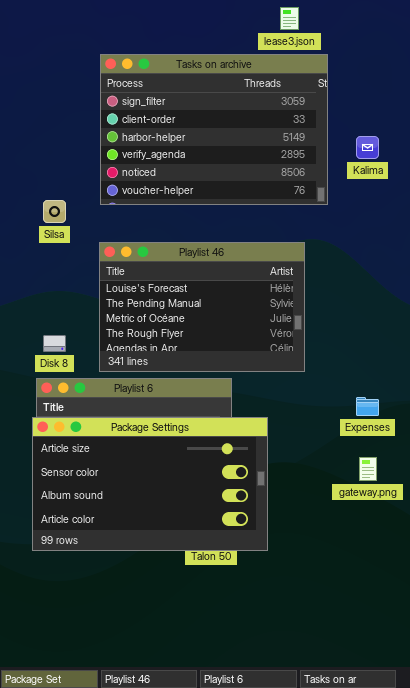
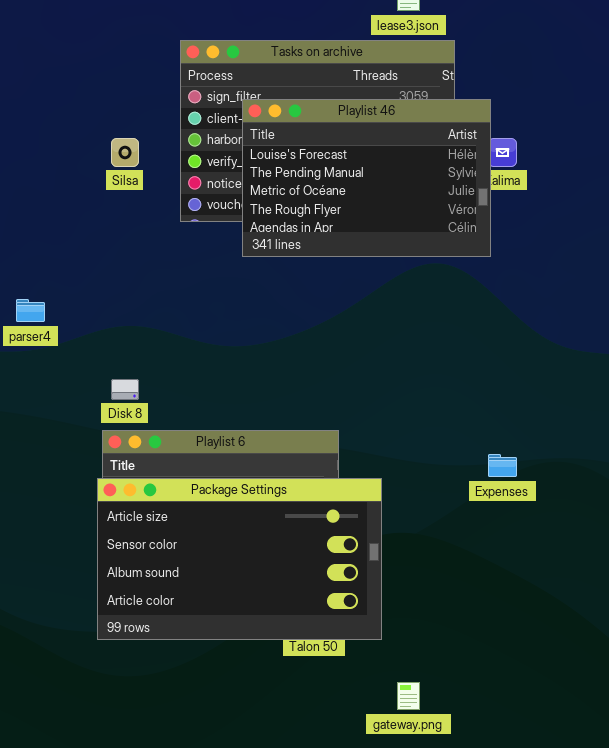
Silsa: [43,200,66,223] -> [111,138,139,167], moved
Playlist 46: [99,242,305,372] -> [242,99,491,257], moved
gateway.png: [359,457,377,481] -> [397,682,420,710], moved

